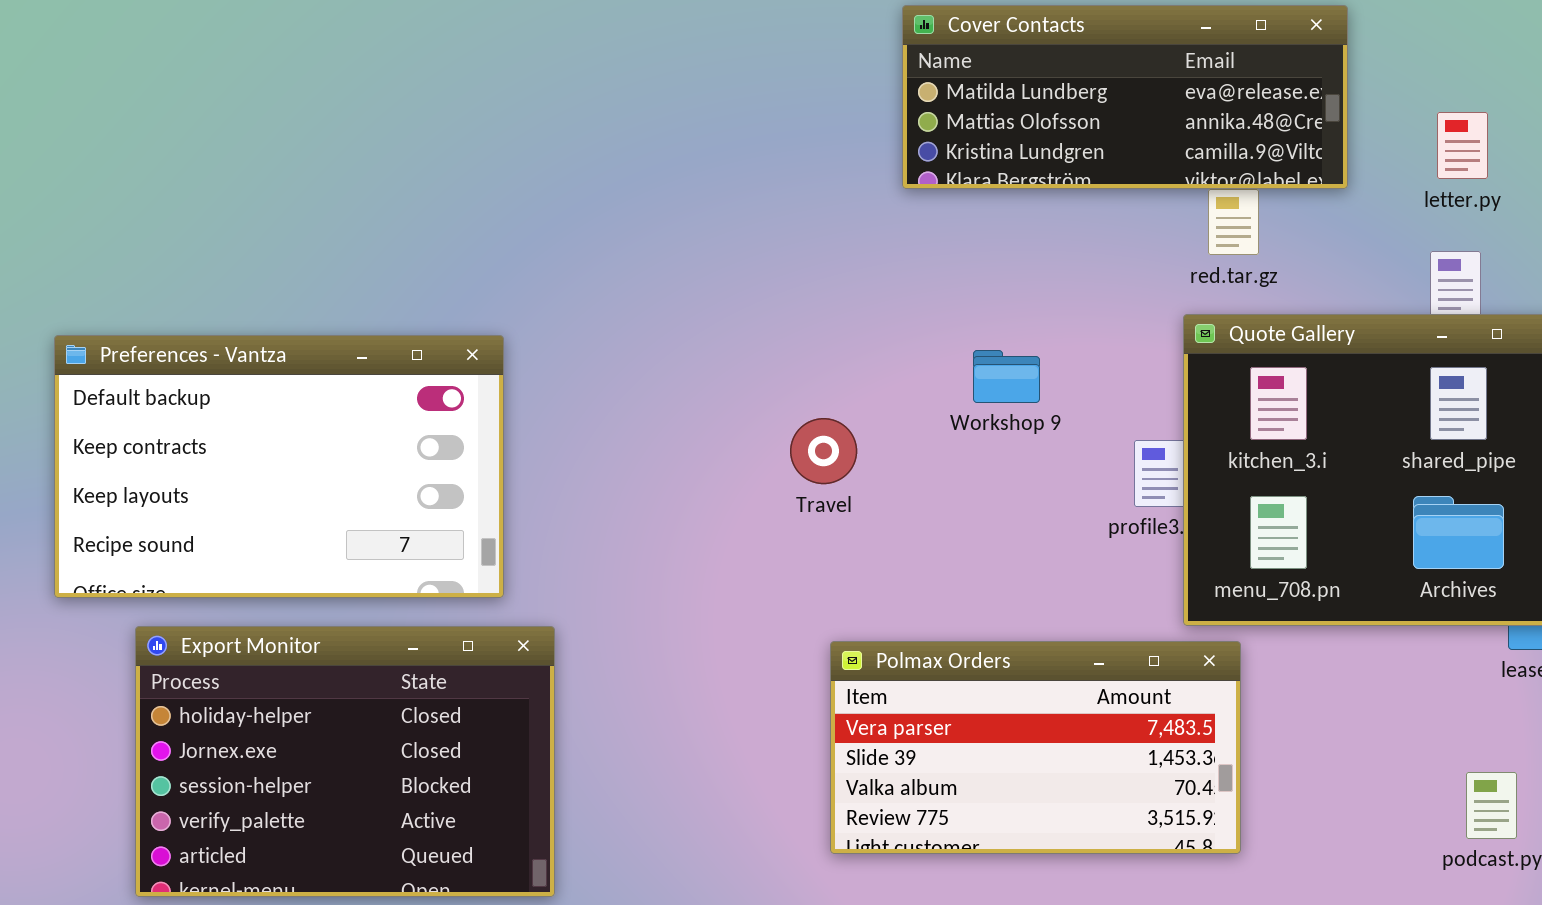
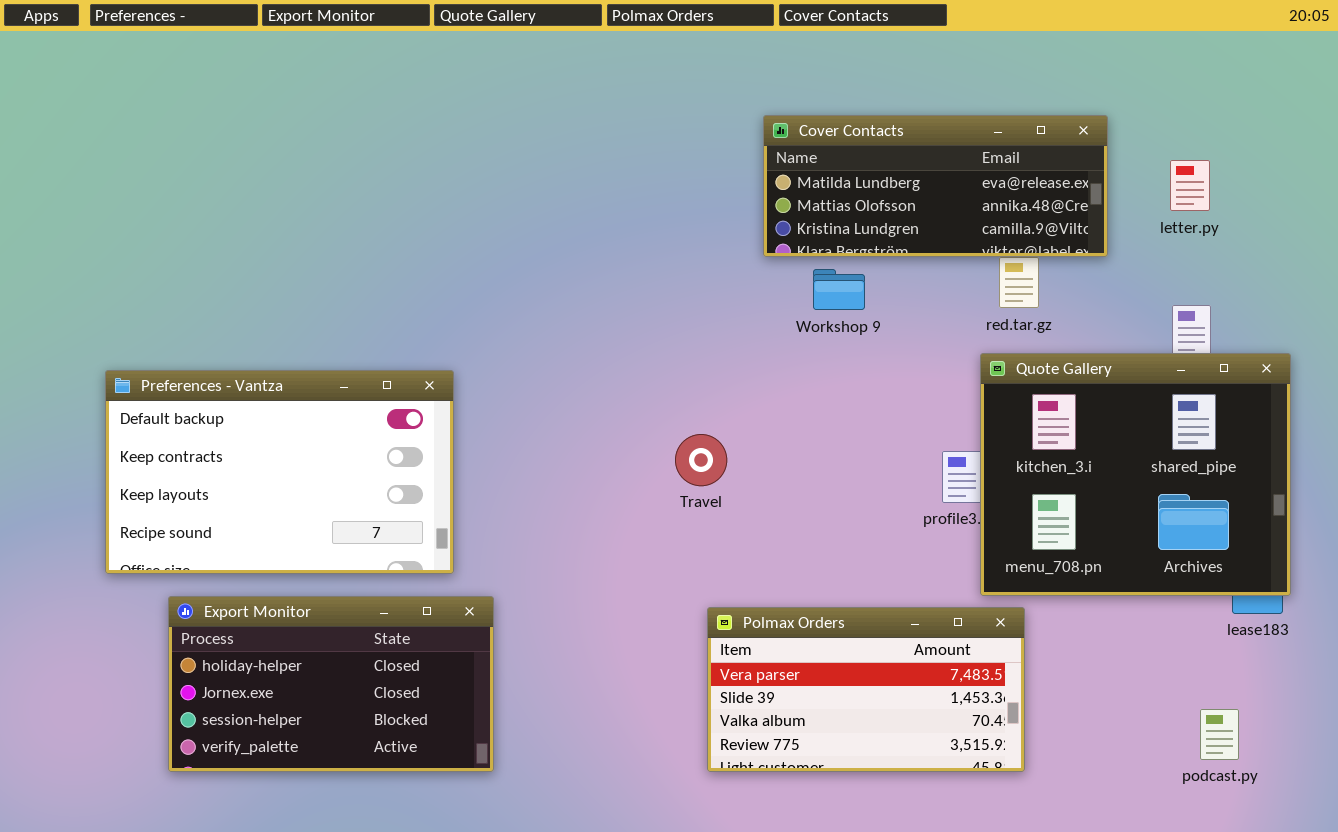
letter.py: [1437,112,1488,179] -> [1170,160,1210,211], moved
Workshop 9: [973,350,1040,403] -> [813,269,865,310], moved
Export Monitor: [135,626,555,897] -> [168,596,494,772], resized

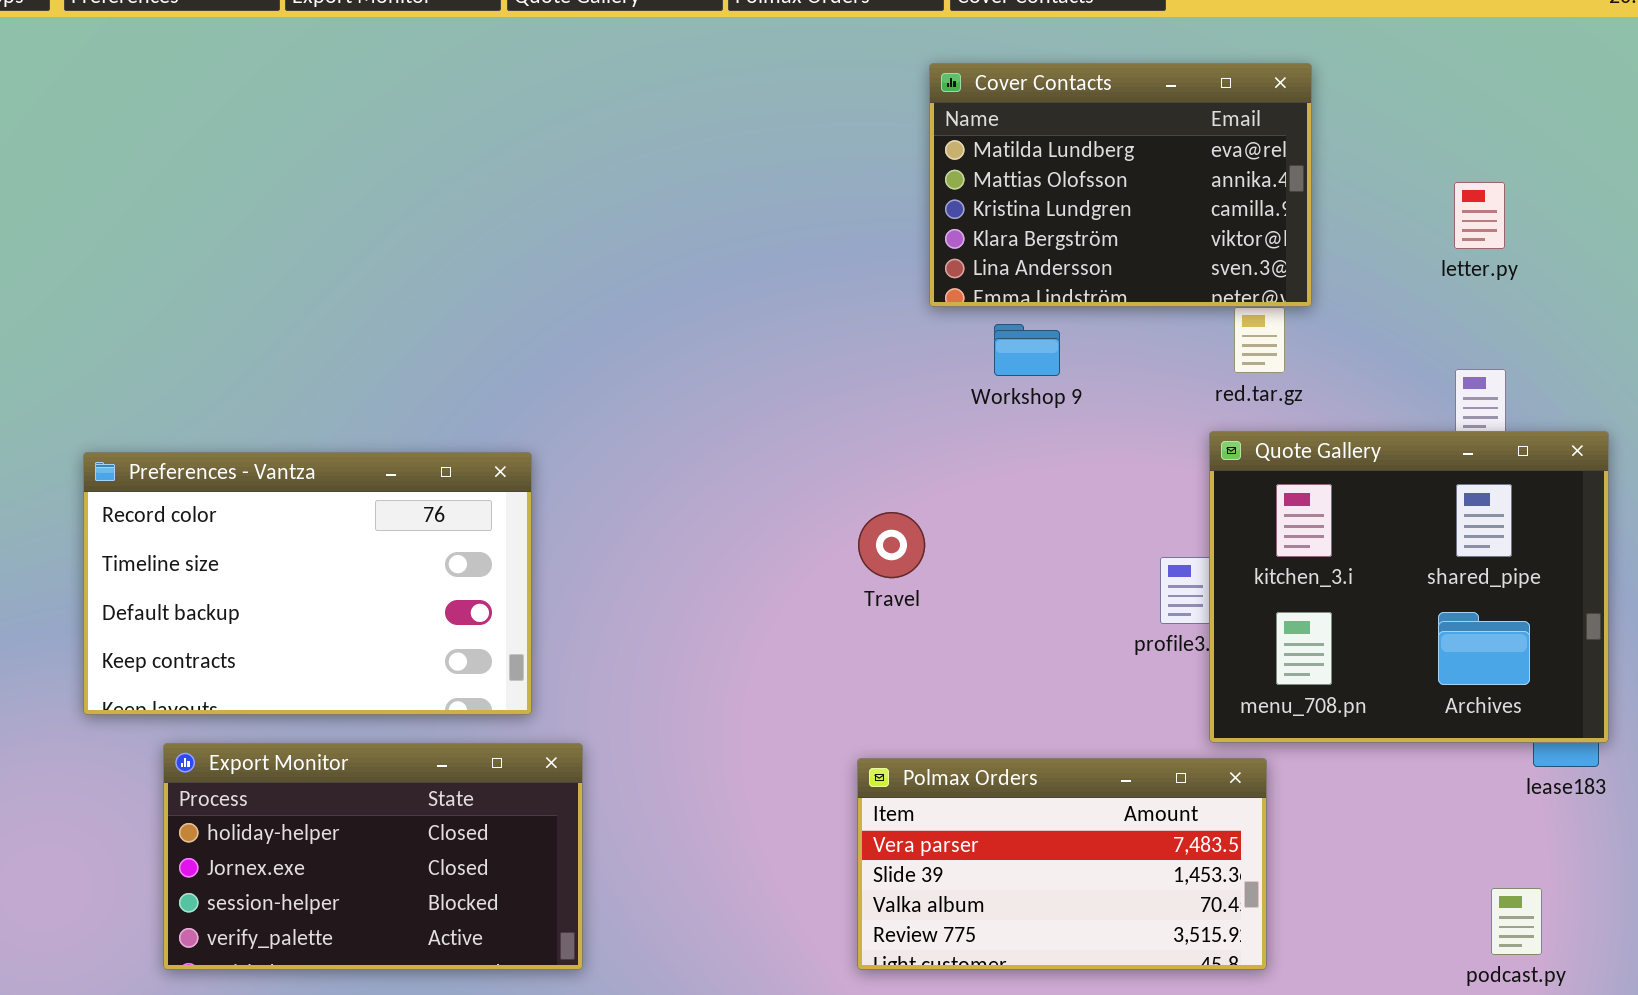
Cover Contacts: [763,115,1108,257] -> [929,63,1312,307], resized
Preferences - Vantza: [105,370,454,574] -> [83,452,532,715], scrolled up 2 rows
Travel: [675,434,727,486] -> [858,512,925,578], moved

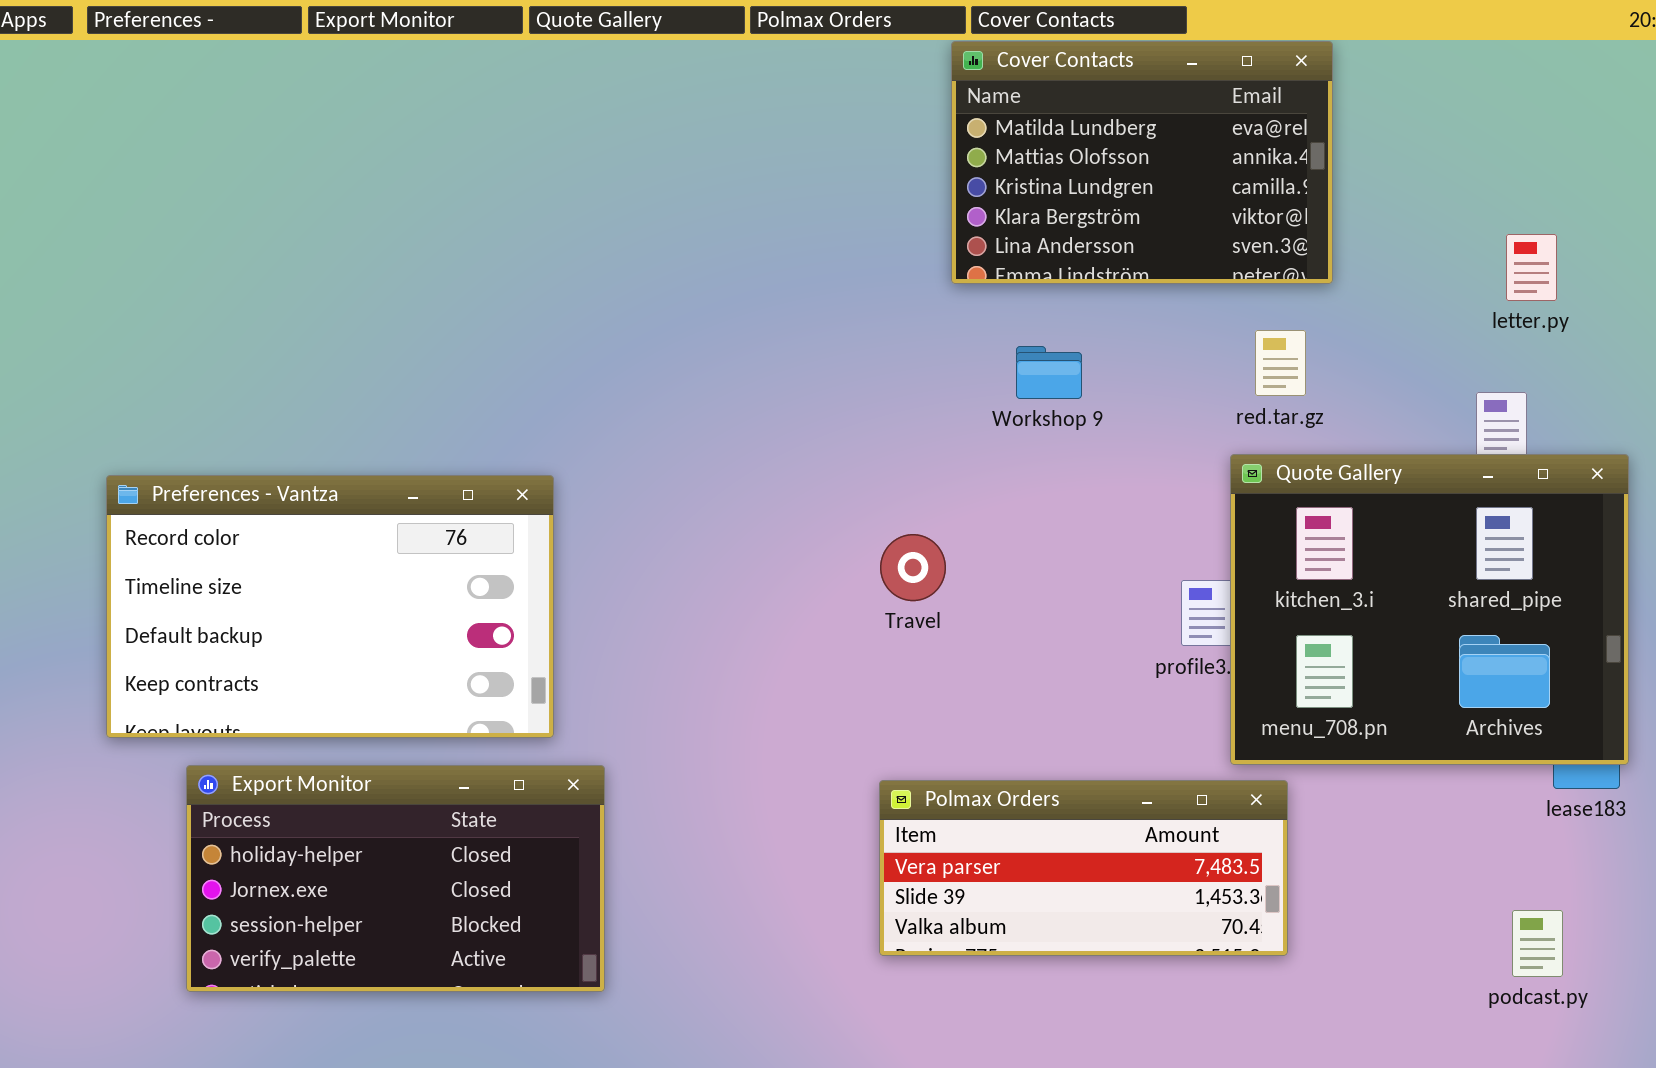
Cover Contacts: [929,63,1312,307] -> [951,41,1333,284], moved
letter.py: [1454,182,1505,249] -> [1506,234,1557,301], moved
Polmax Orders: [857,758,1267,970] -> [879,780,1288,956], resized

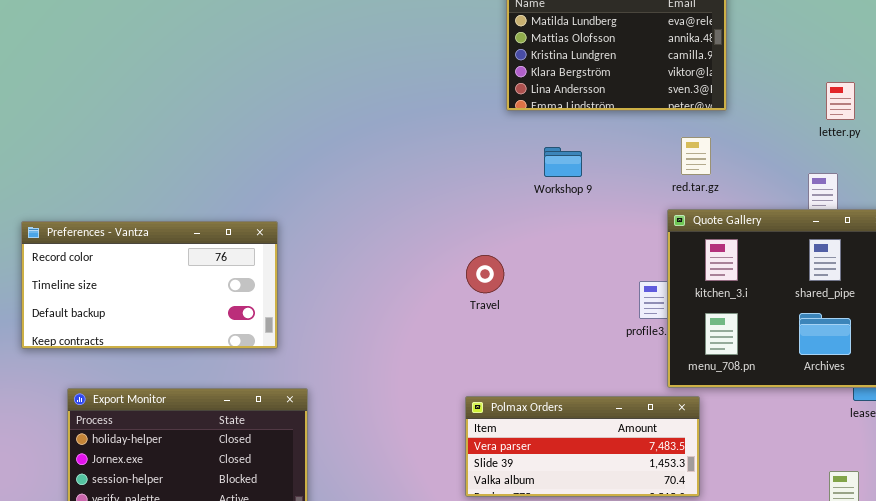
Preferences - Vantza: [106,475,554,738] -> [21,221,278,349], resized

